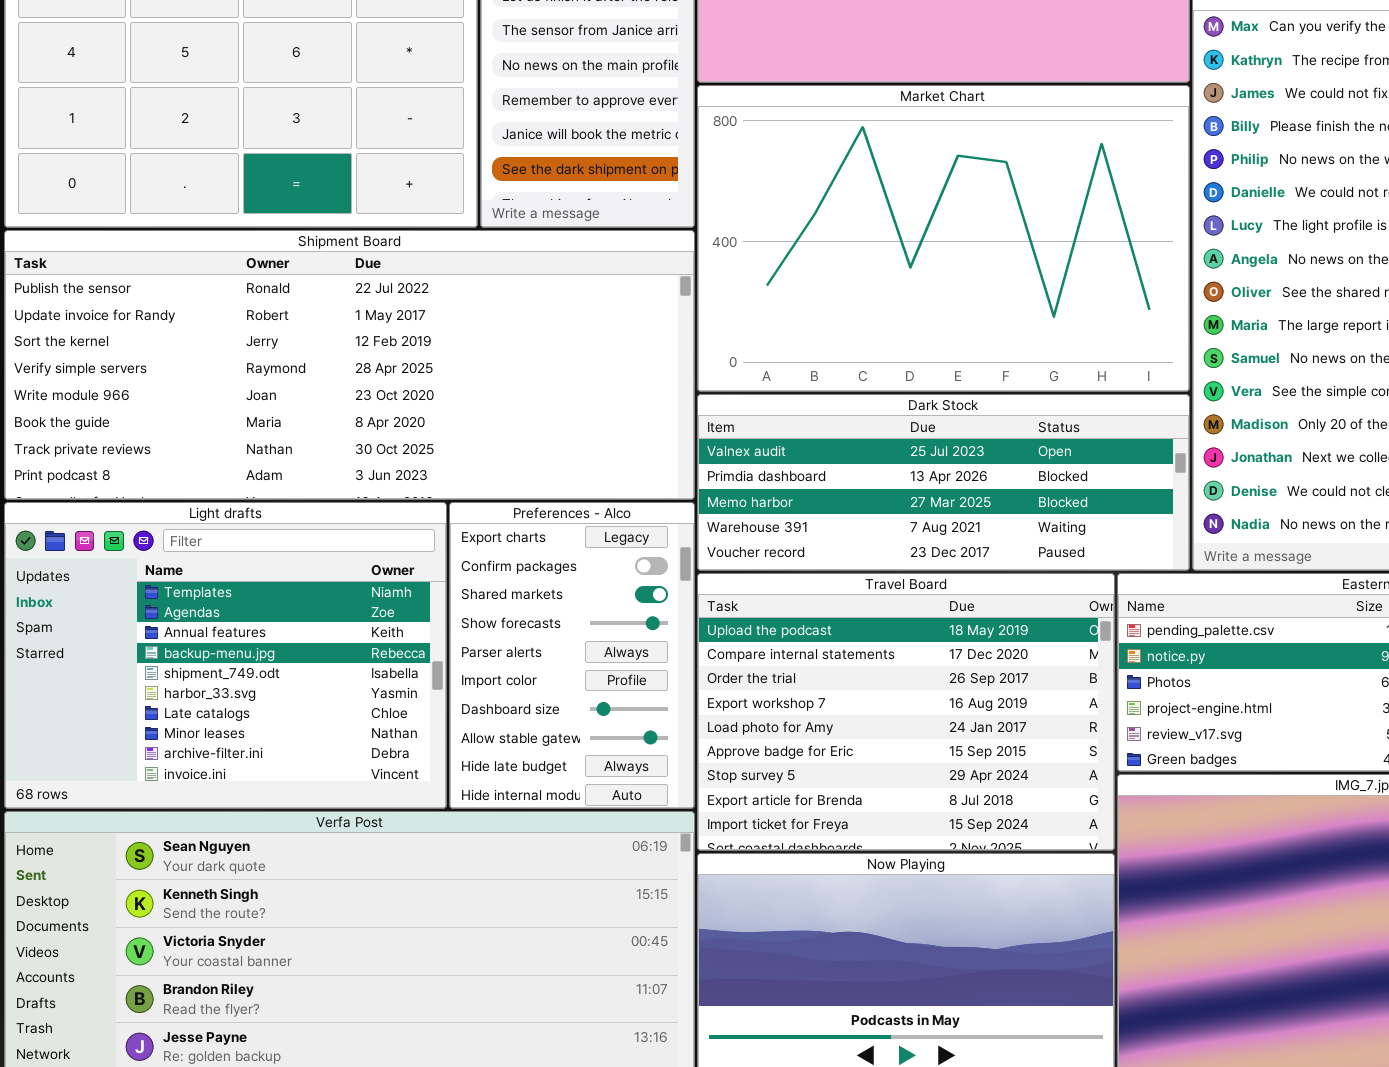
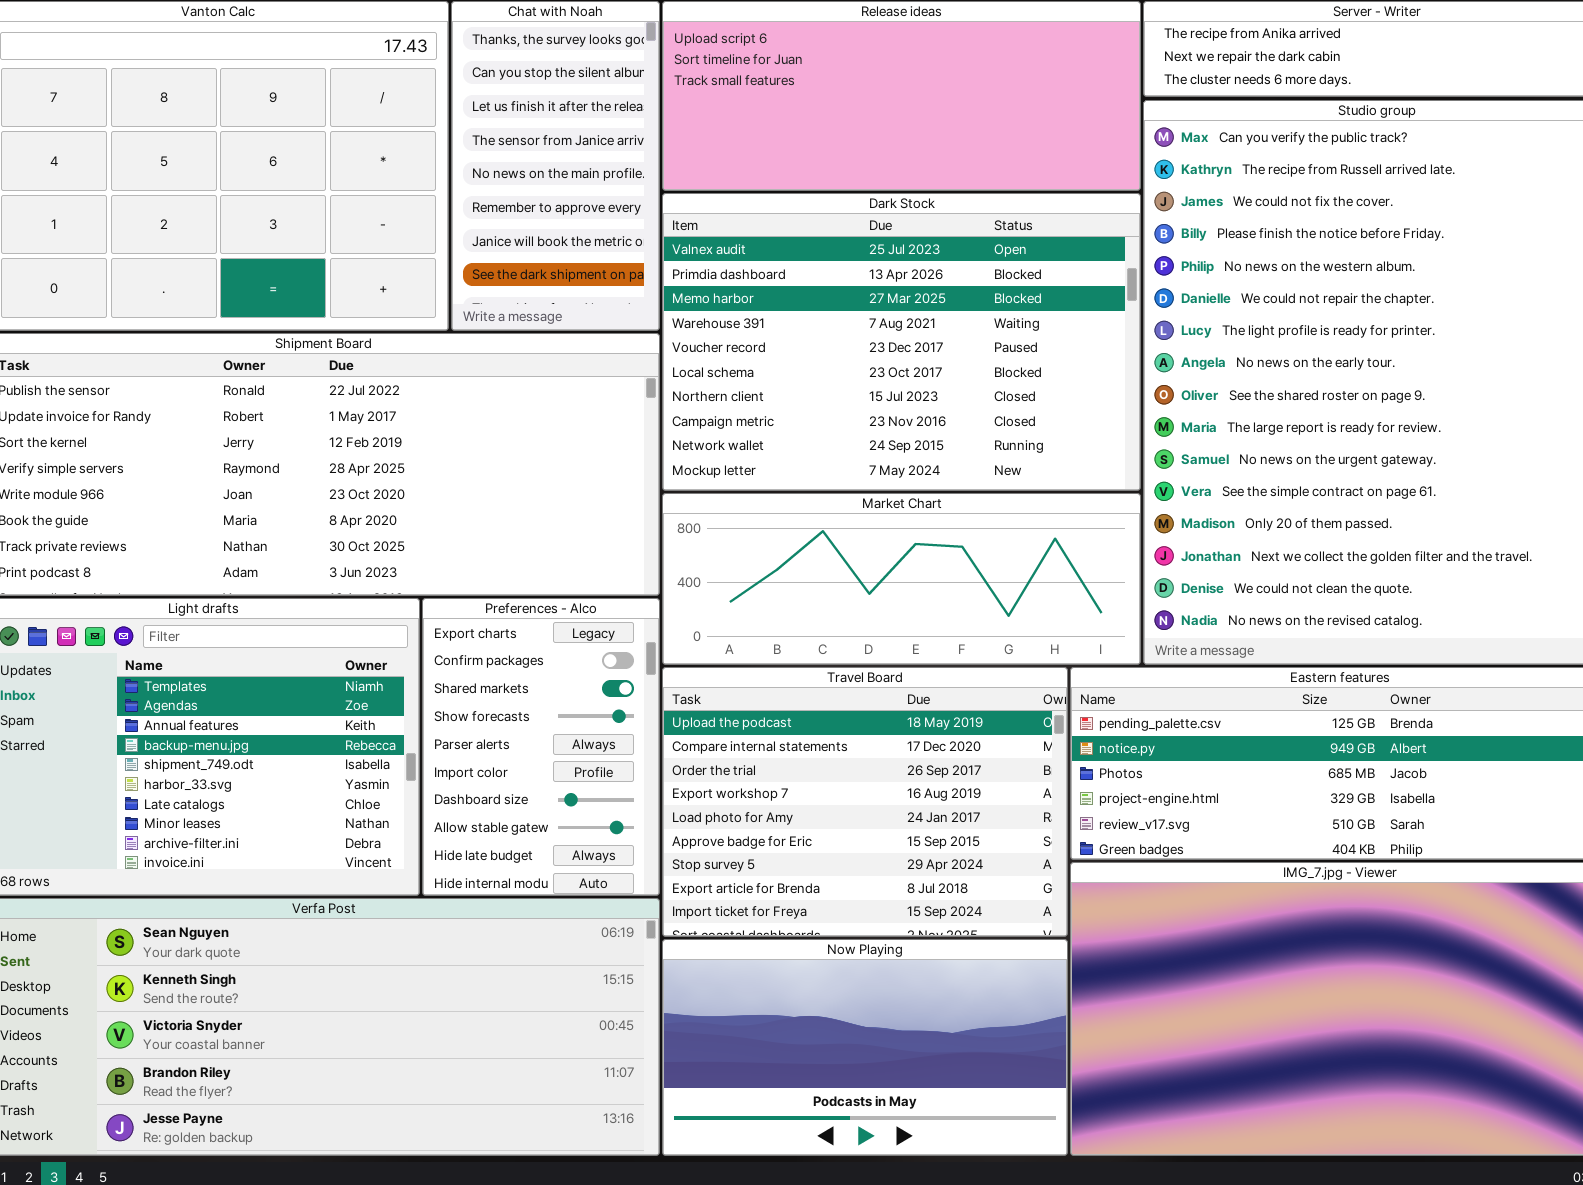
Market Chart: [697,85,1190,392] -> [662,493,1141,665], moved, resized
Dark Stock: [697,394,1190,571] -> [662,193,1141,491], moved, resized

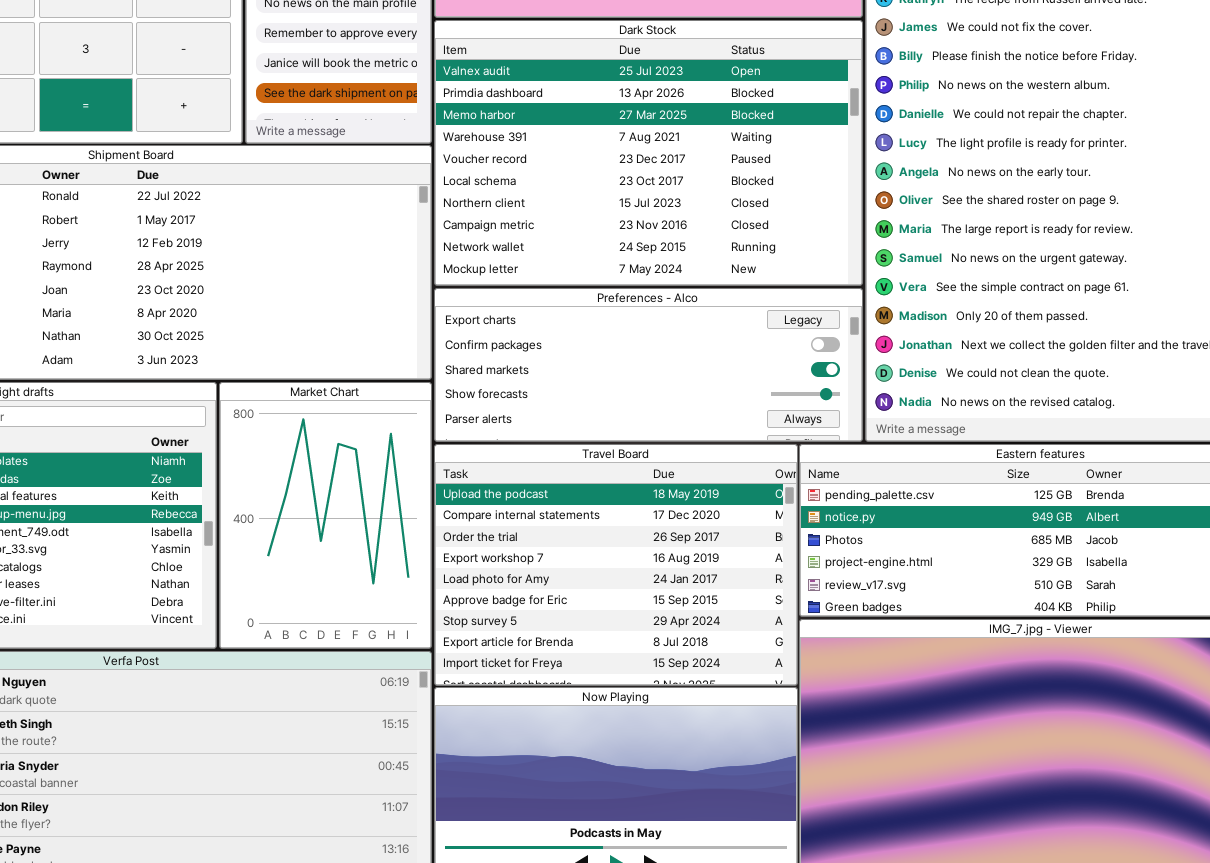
Market Chart: [662,493,1141,665] -> [219,382,432,649], moved, resized
Preferences - Alco: [422,598,660,896] -> [434,288,863,442], moved, resized

